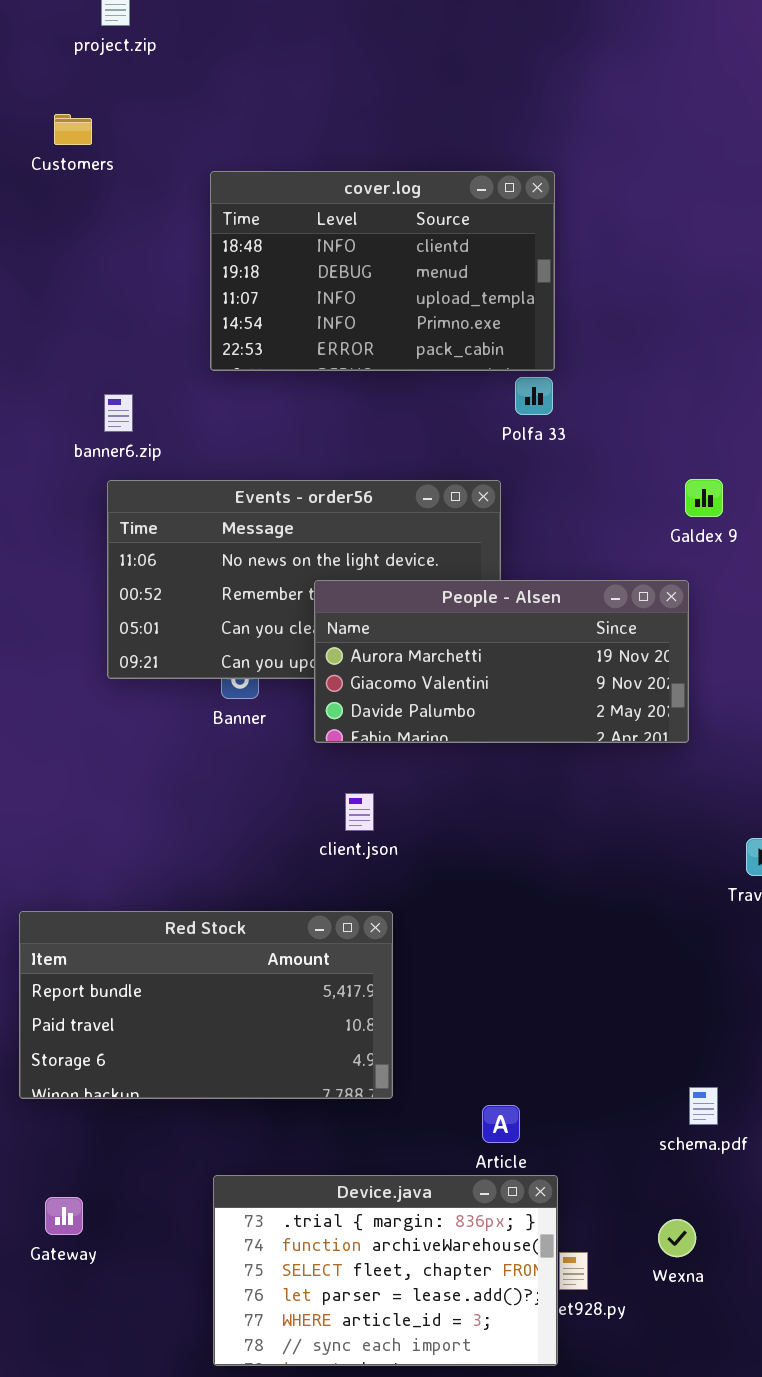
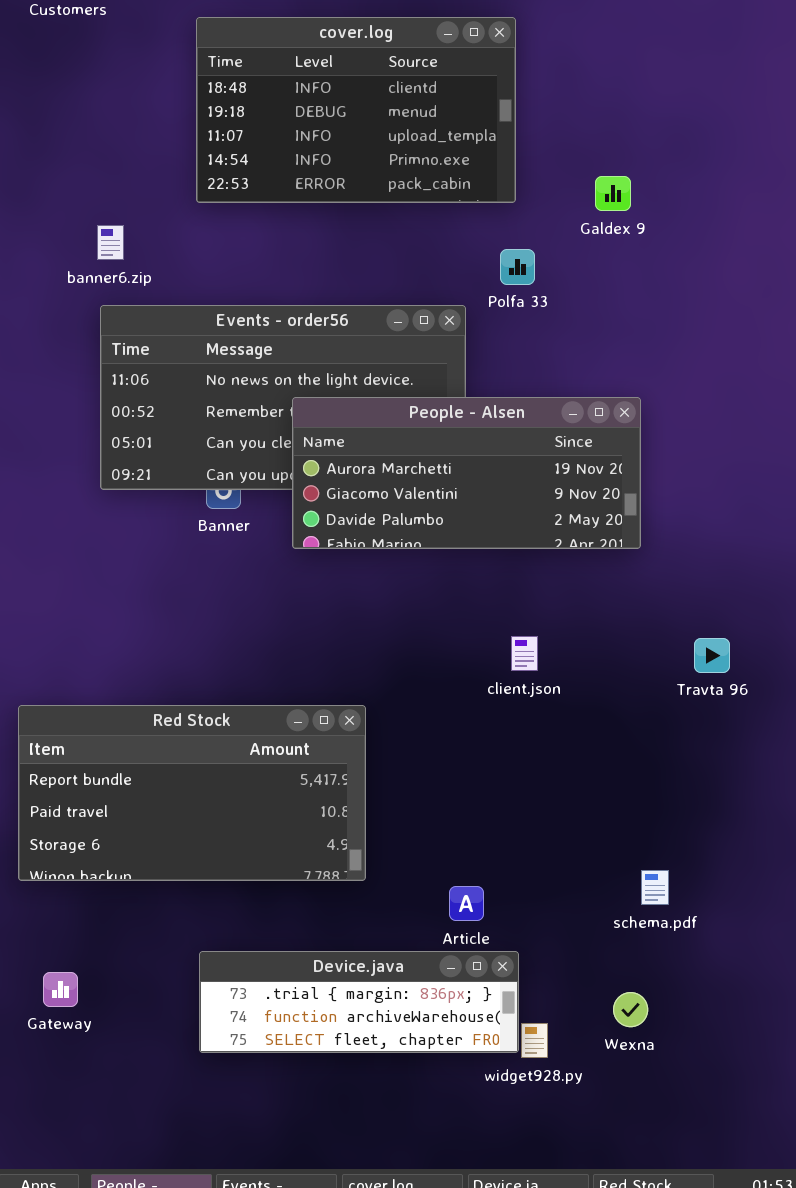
Polfa 33: [515,377,553,415] -> [500,249,535,285], moved
Galdex 9: [685,479,723,517] -> [595,176,631,211], moved
client.json: [345,793,374,831] -> [511,636,538,671], moved
Device.java: [213,1175,558,1366] -> [199,951,519,1053], resized

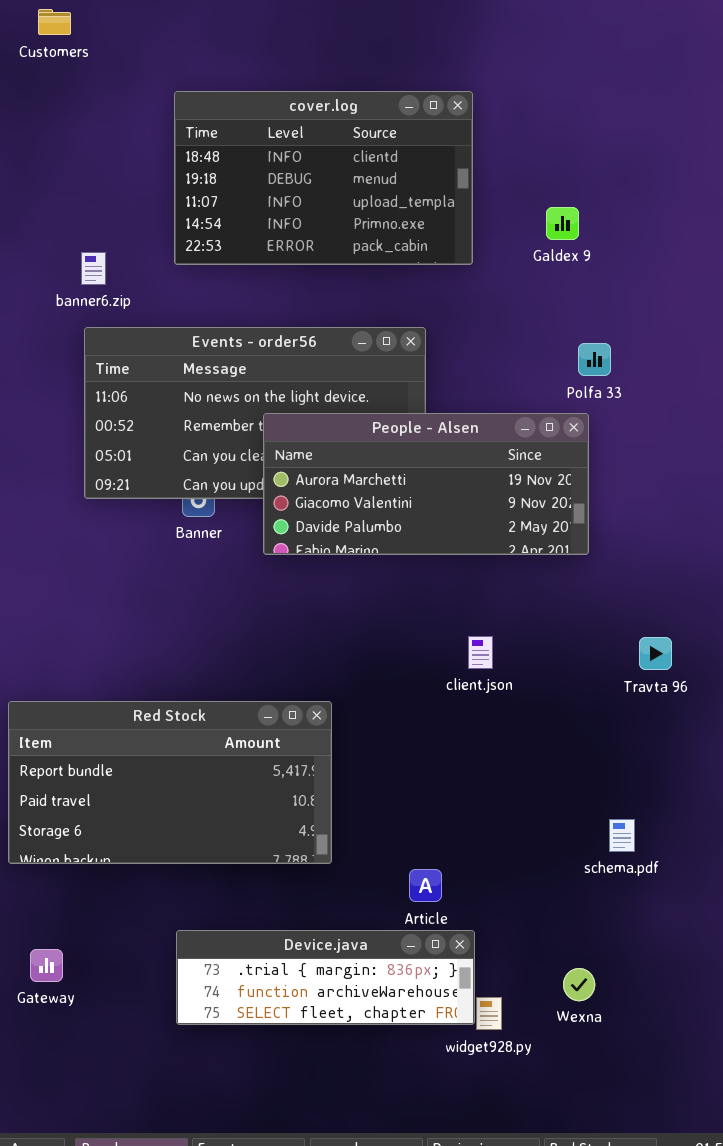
cover.log: [196,17,516,203] -> [174,91,473,265], moved
Polfa 33: [500,249,535,285] -> [578,343,611,376], moved
schema.pdf: [641,870,669,905] -> [609,819,635,852], moved

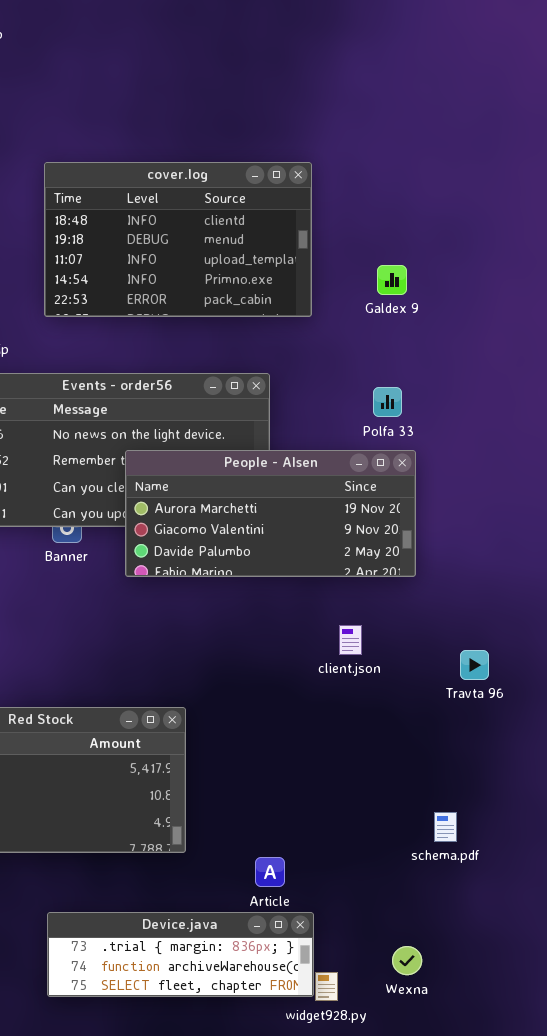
Polfa 33: [578,343,611,376] -> [373,387,402,417], moved
client.json: [468,636,493,669] -> [339,625,362,655], moved

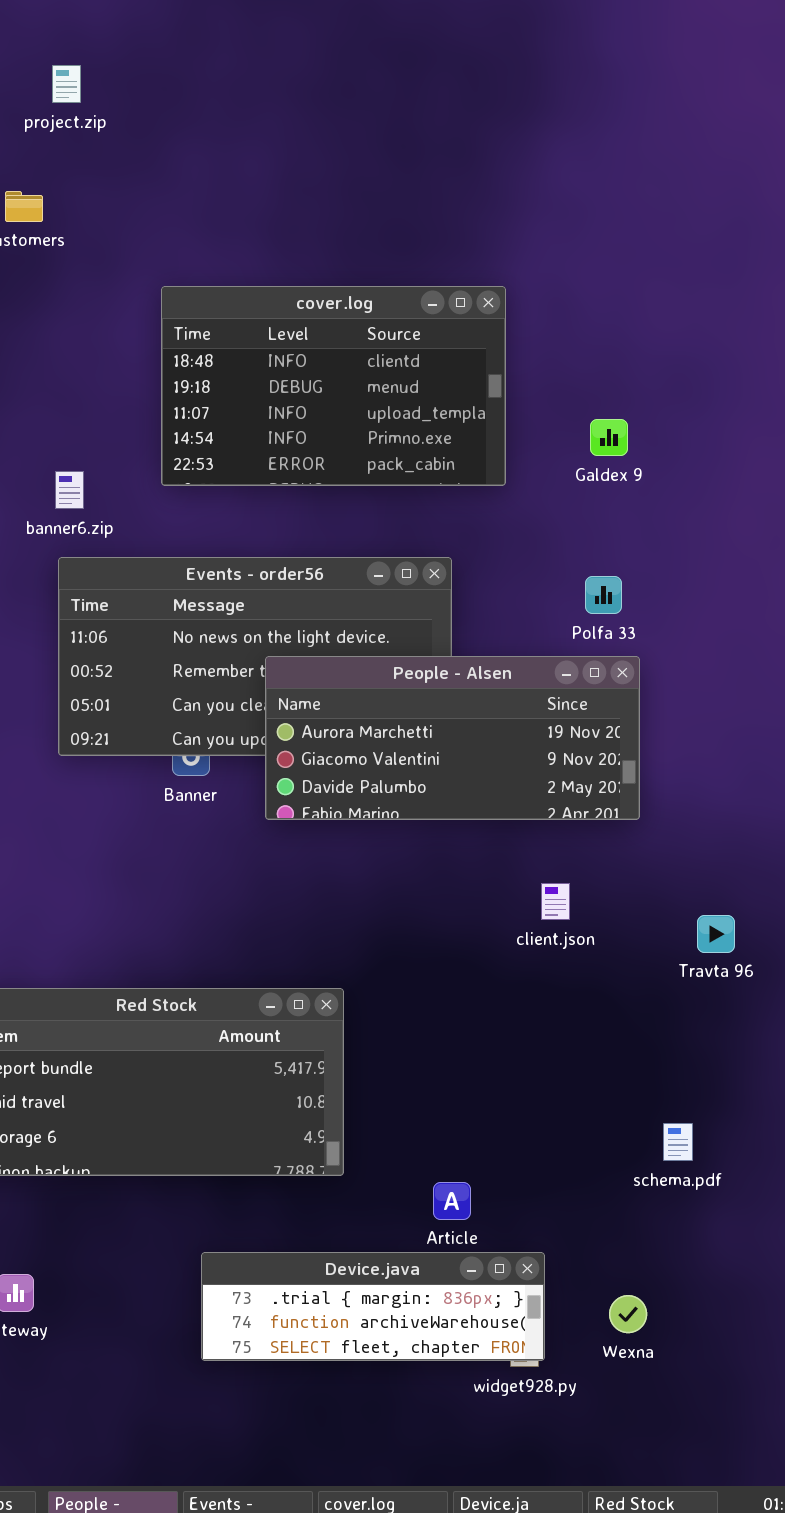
Device.java: [47,912,314,997] -> [201,1252,545,1361], moved

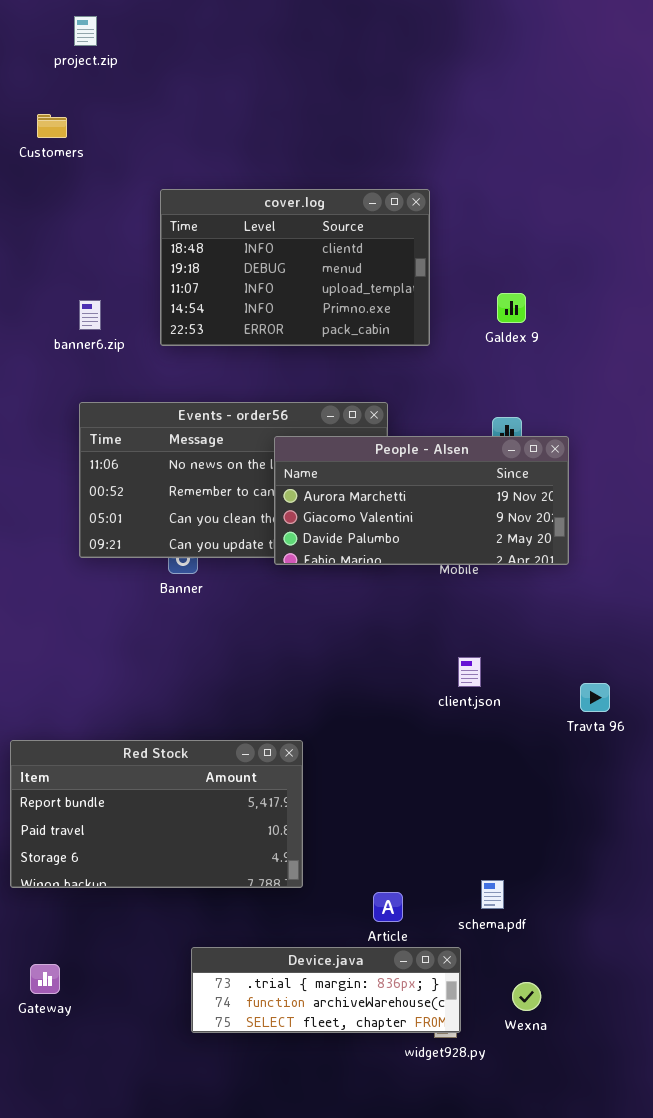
banner6.zip: [55,471,84,509] -> [79,300,101,330], moved
People - Alsen: [265,656,640,820] -> [274,436,569,565], moved
schema.pdf: [663,1123,693,1161] -> [481,880,504,909], moved

